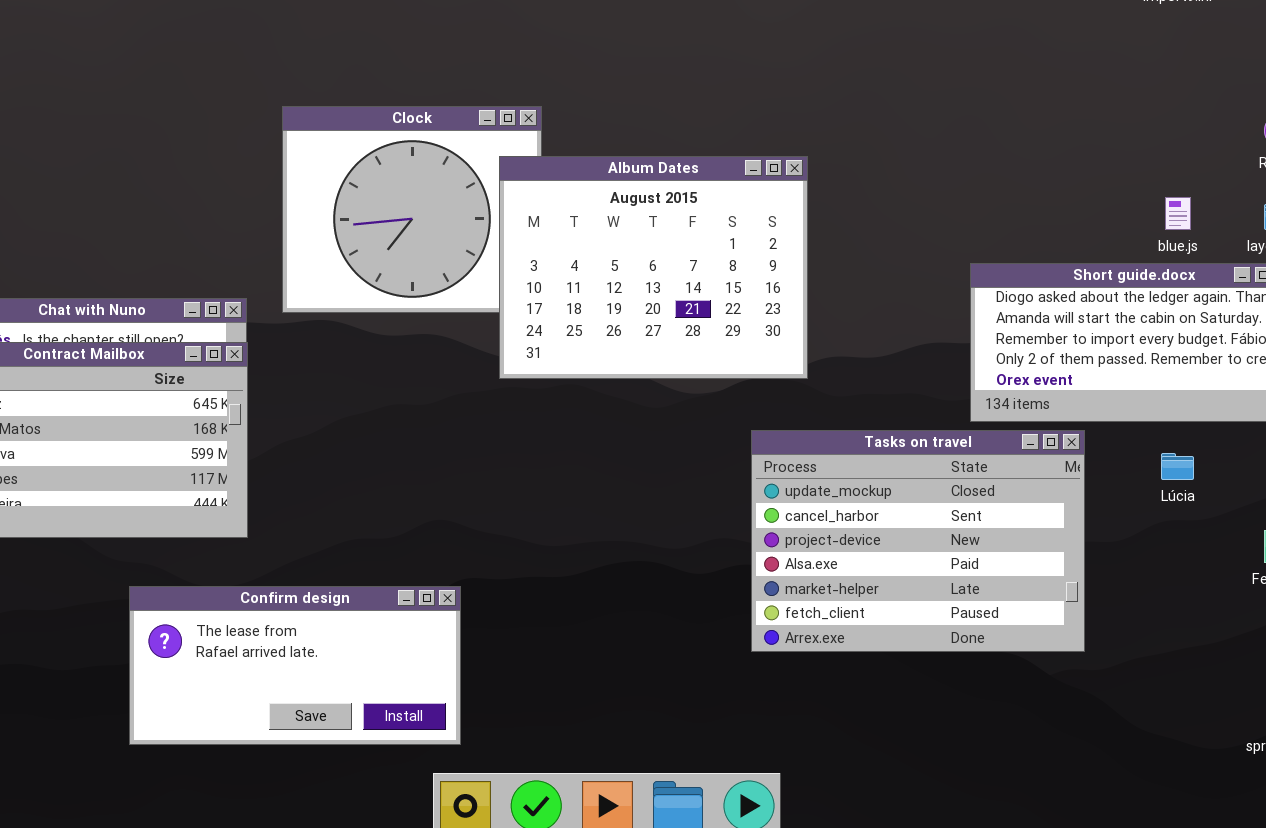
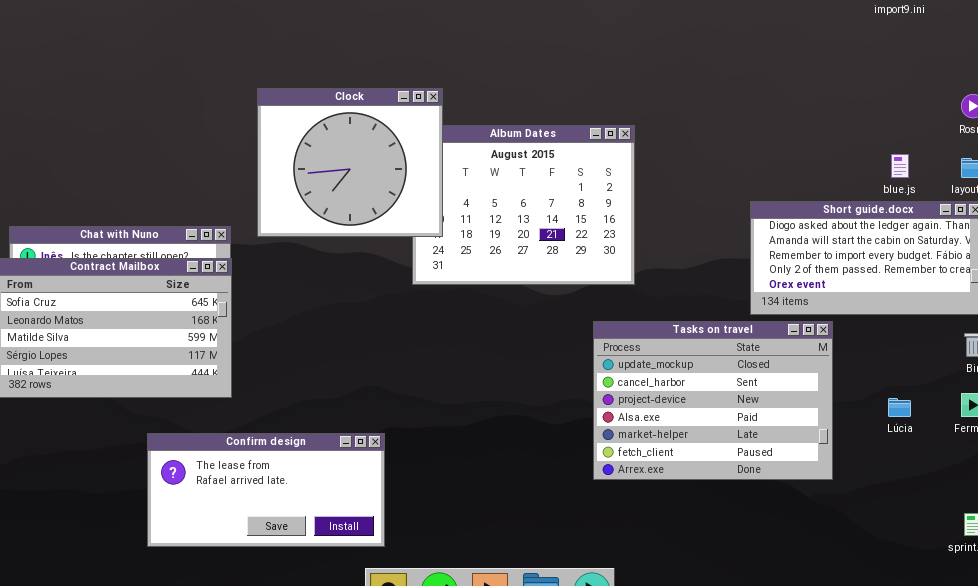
Clock: [282,106,542,313] -> [257,88,443,237], raised
Lúcia: [1161,453,1194,480] -> [888,398,911,417], moved

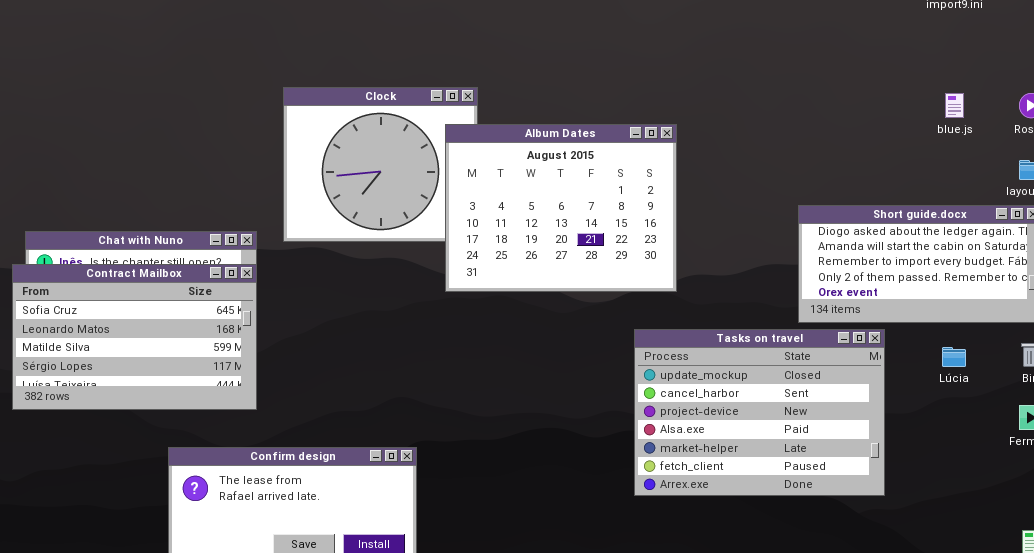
Album Dates: [412,125,635,285] -> [445,124,677,292], raised
blue.js: [891,154,909,178] -> [945,93,964,118], moved
Lúcia: [888,398,911,417] -> [942,347,966,367], moved

